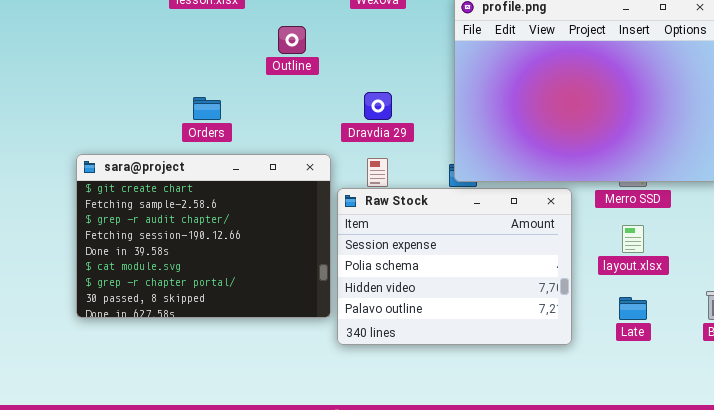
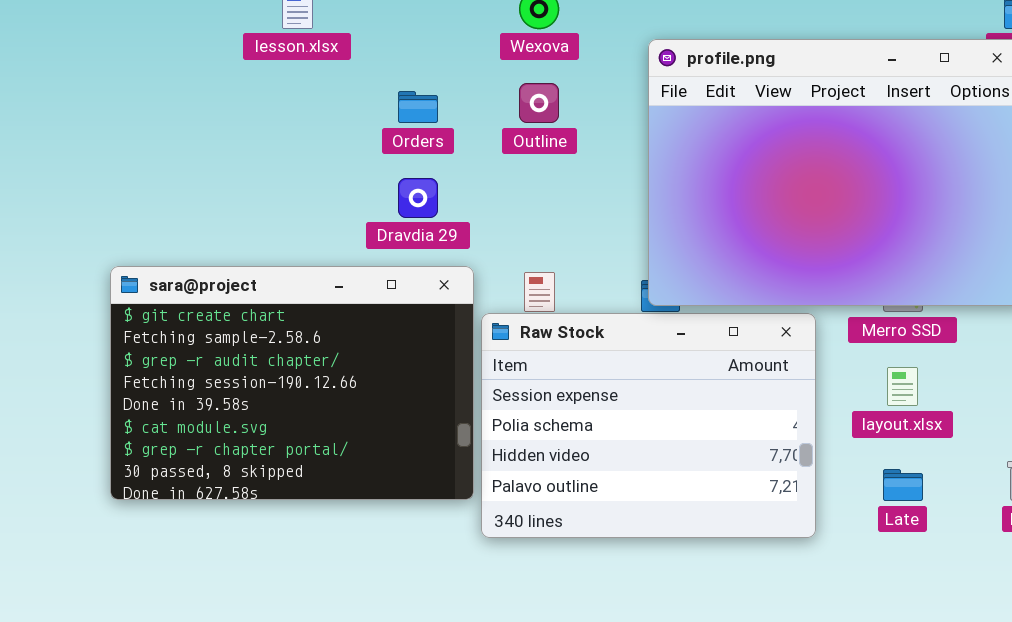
Outline: [278,26,306,54] -> [519,83,559,123], moved
Dravdia 29: [364,92,392,120] -> [398,178,438,218], moved
Orders: [193,97,221,120] -> [398,91,438,123], moved

